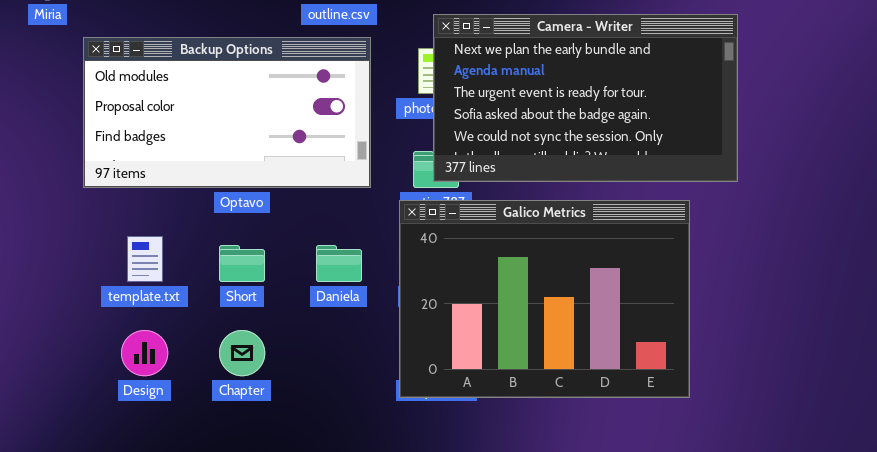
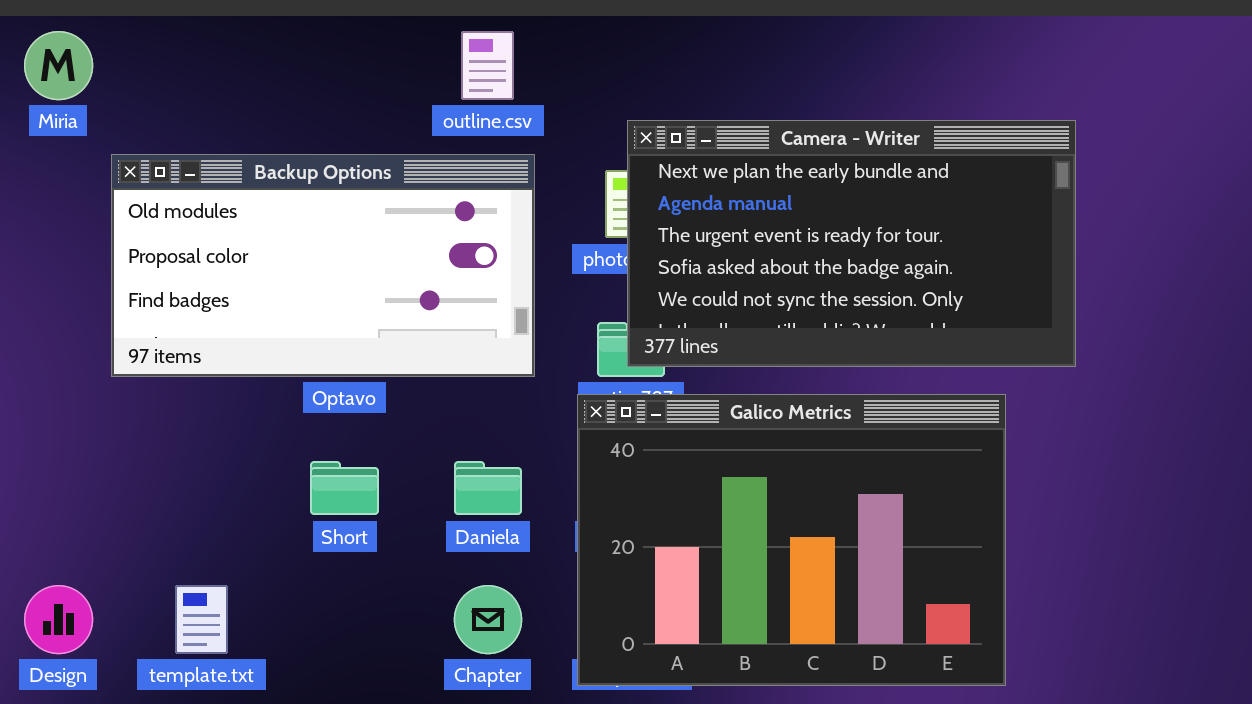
template.txt: [127,236,163,282] -> [175,585,228,654], moved
Design: [121,330,168,376] -> [24,585,93,654], moved
Chapter: [219,330,265,376] -> [454,585,522,654], moved

